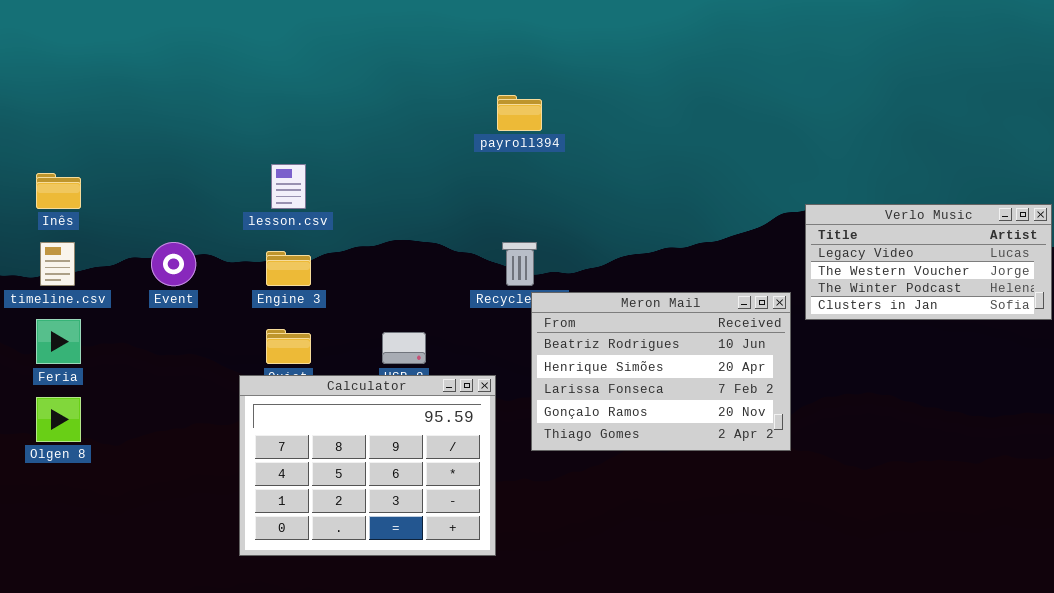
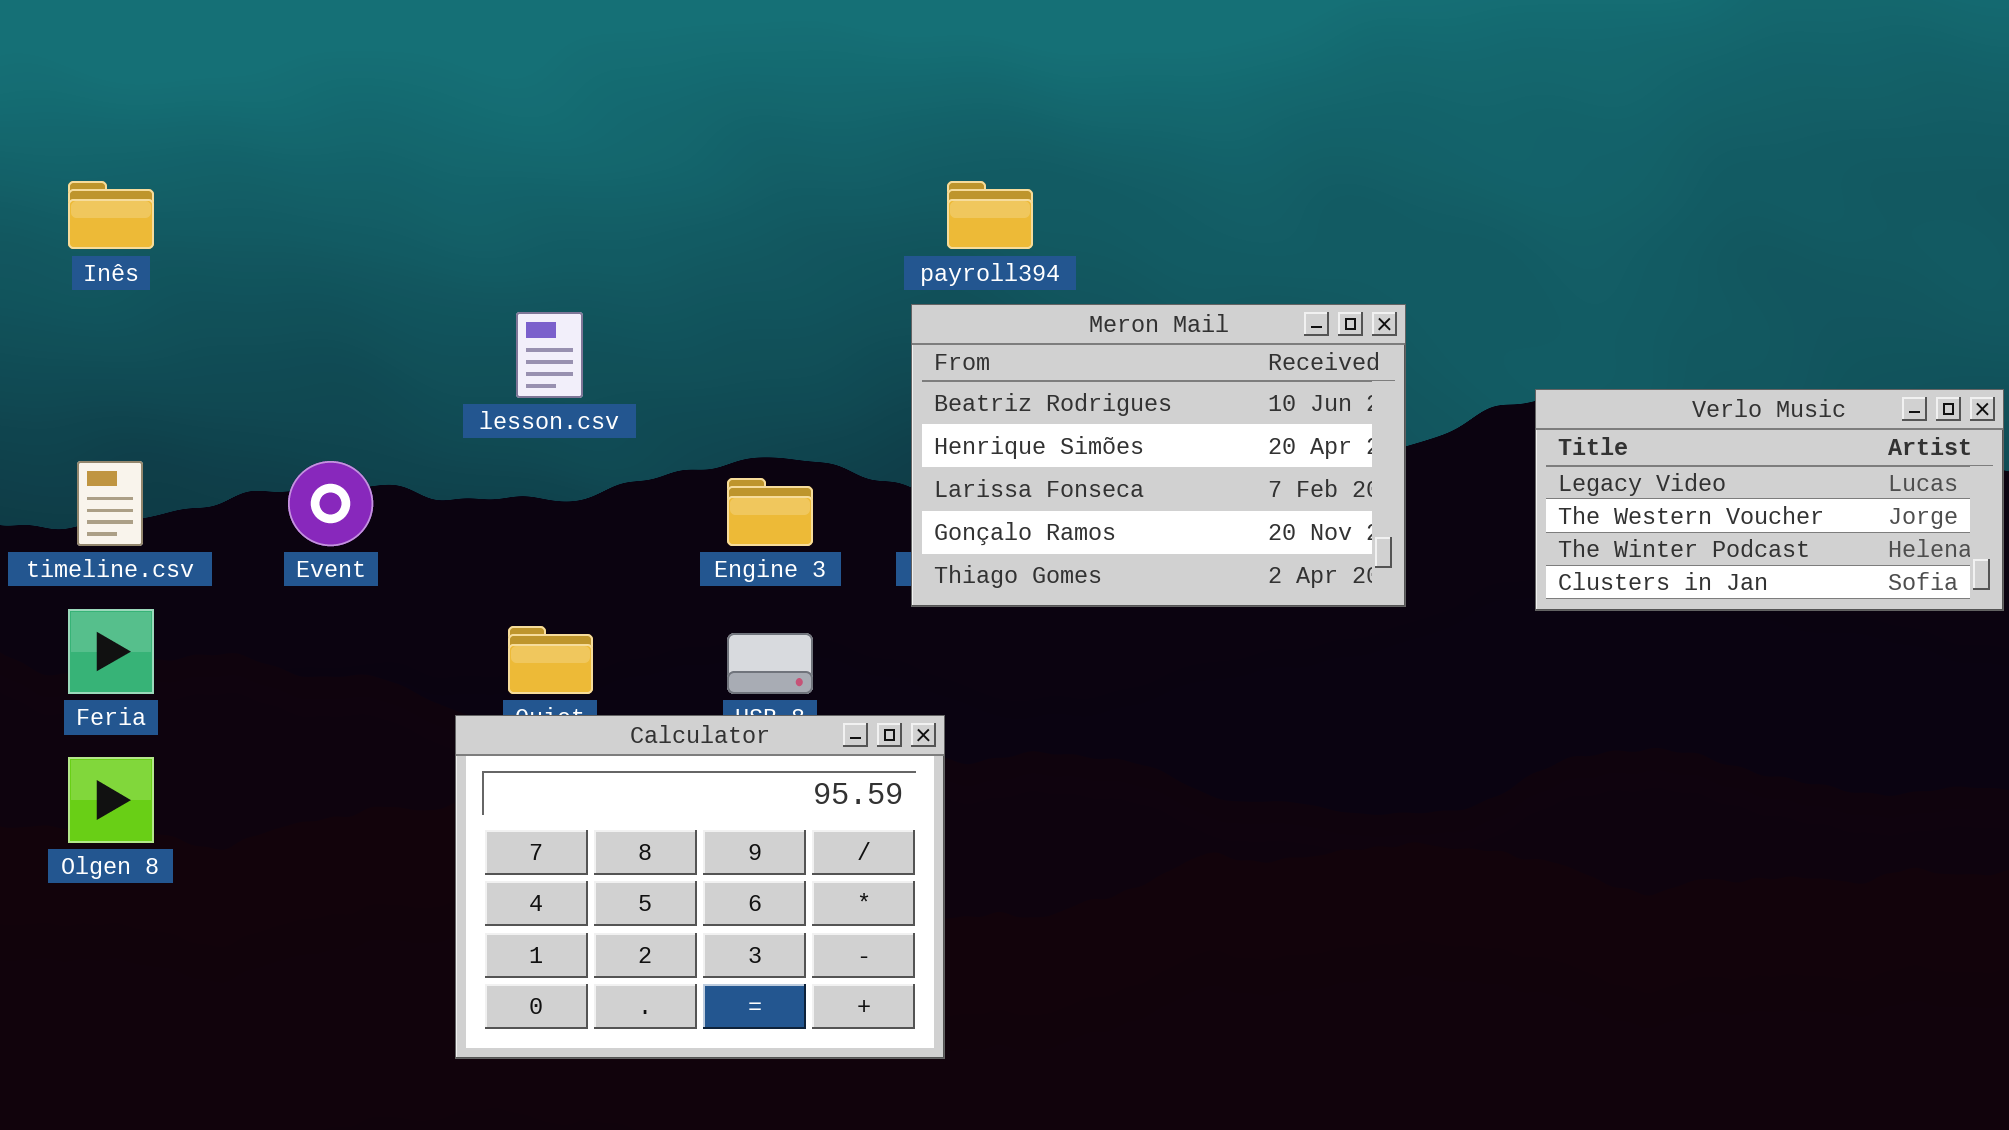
Inês: [36,173,81,209] -> [68,181,154,249], moved
Engine 3: [266,251,311,286] -> [727,478,813,546], moved
Meron Mail: [531,292,791,451] -> [911,304,1406,607], moved

